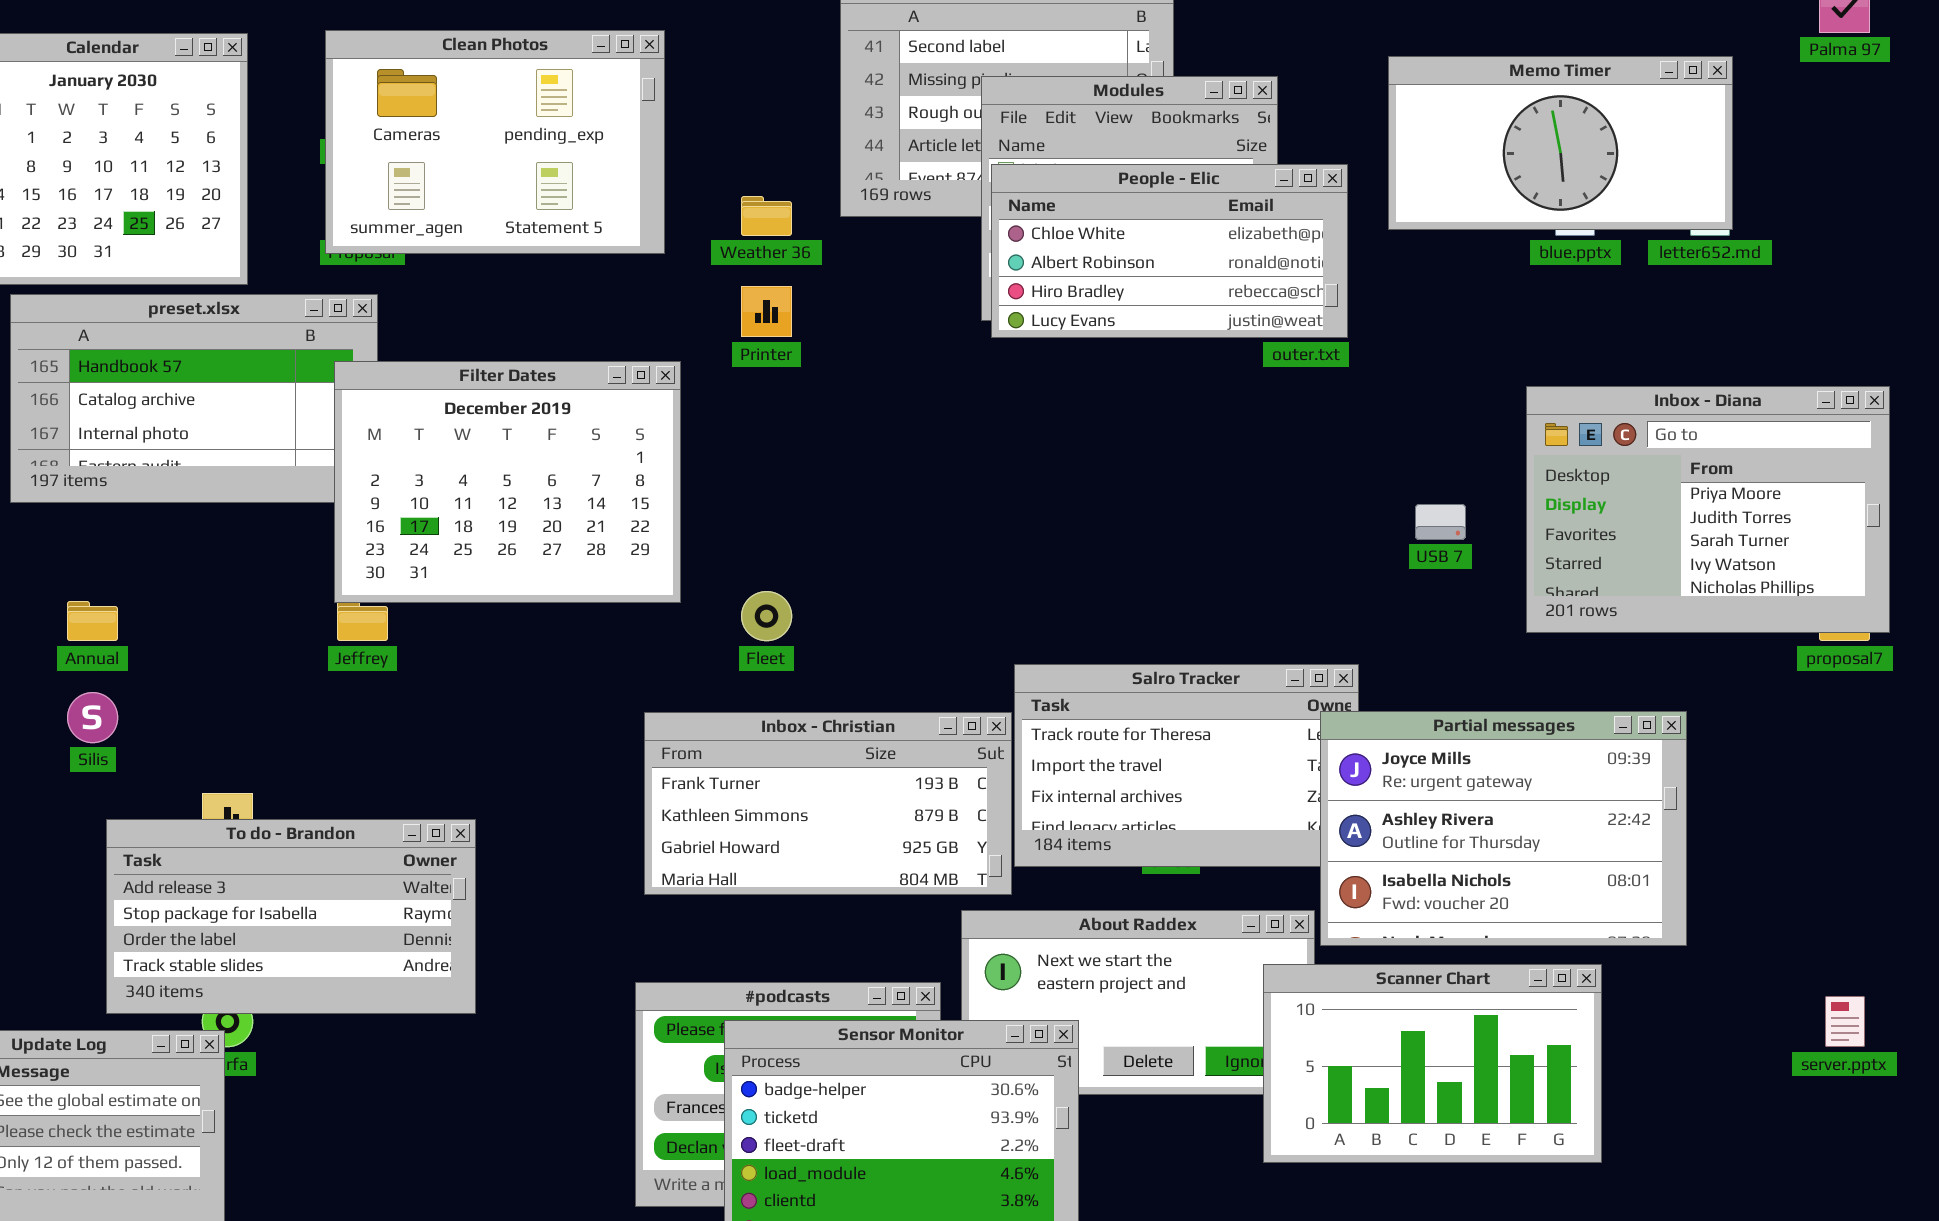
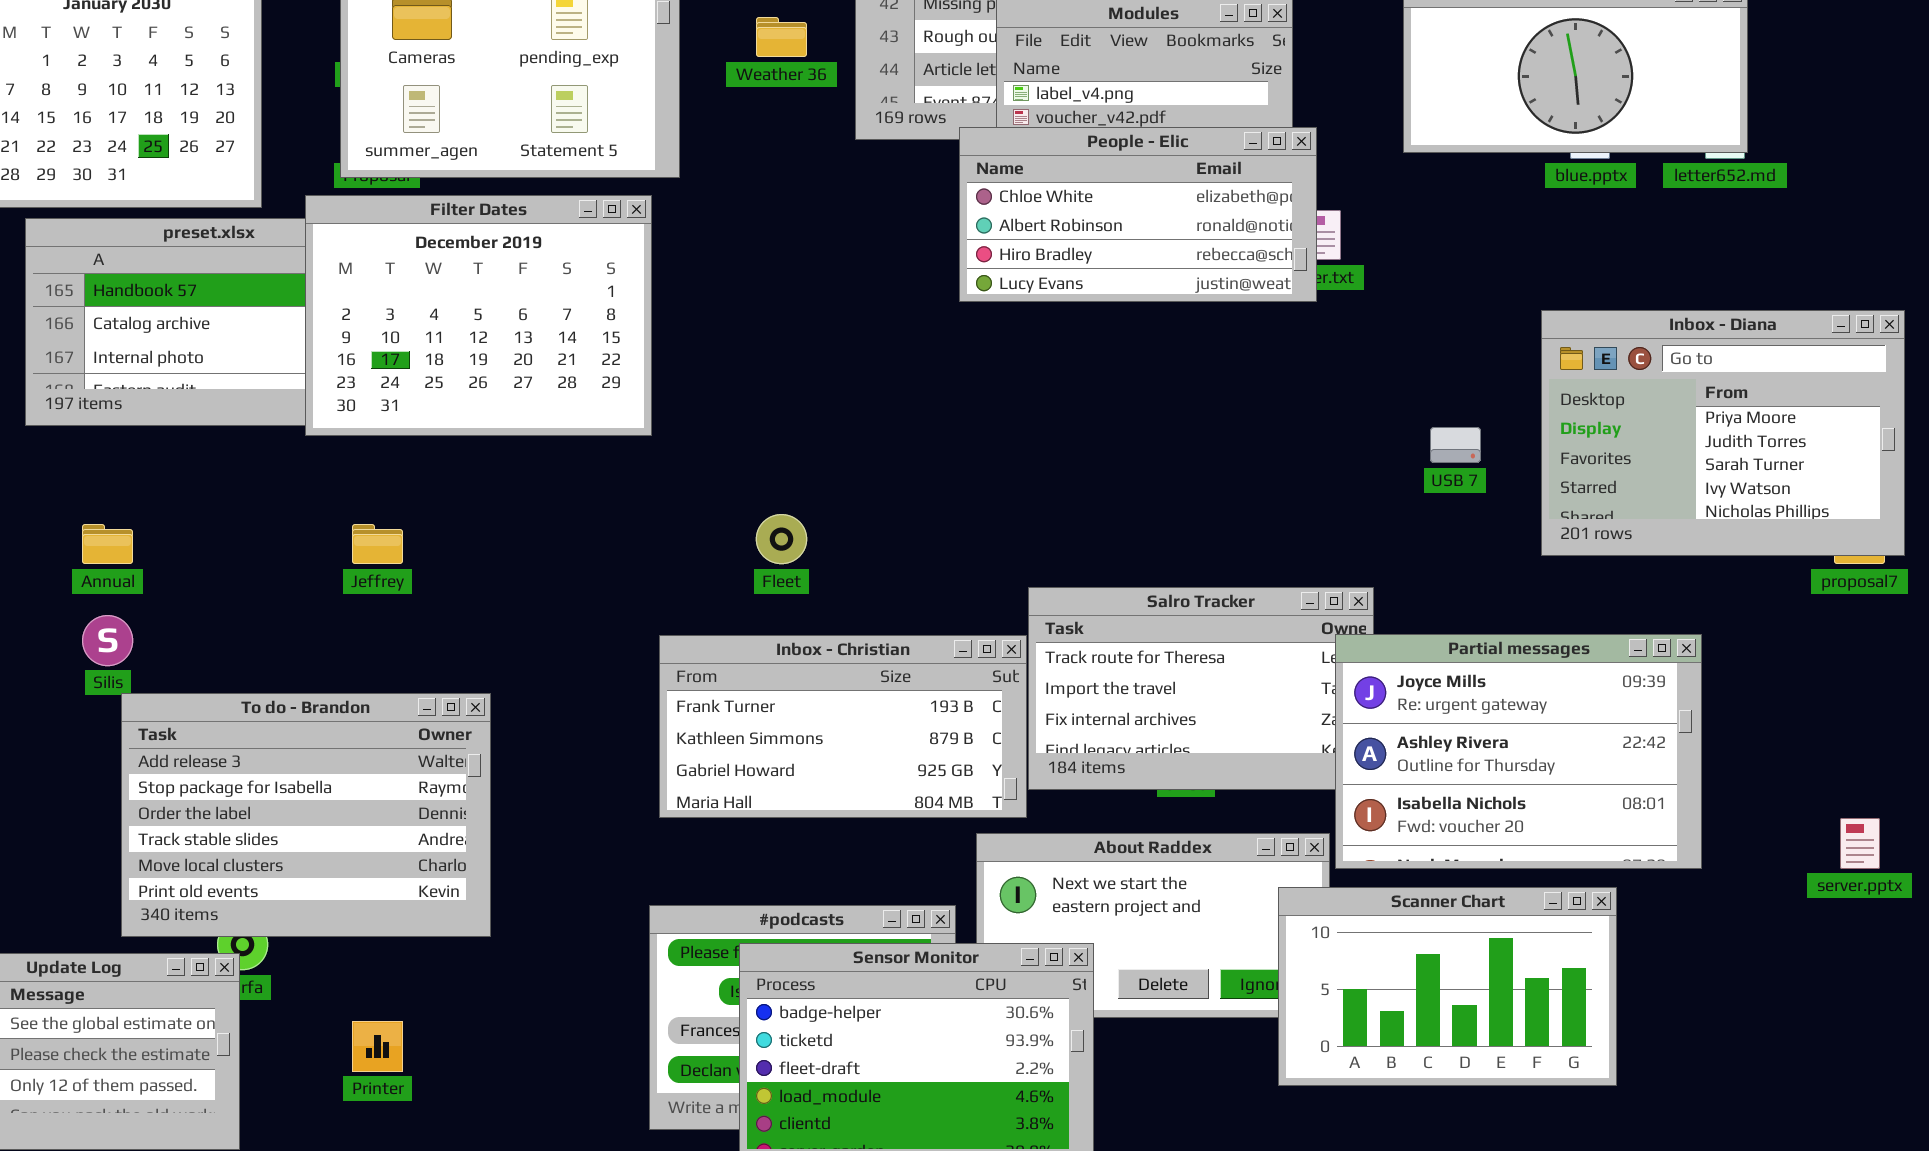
People - Elic: [991,164,1348,338] -> [959,127,1317,302], moved
Weather 36: [741,196,792,236] -> [756,17,807,57], moved
Printer: [741,286,792,337] -> [352,1021,403,1072], moved
Filter Dates: [334,361,681,603] -> [305,195,652,436], moved
To do - Brandon: [106,819,476,1014] -> [121,693,491,937], resized
server.pptx: [1825,996,1865,1047] -> [1840,818,1880,869], moved

